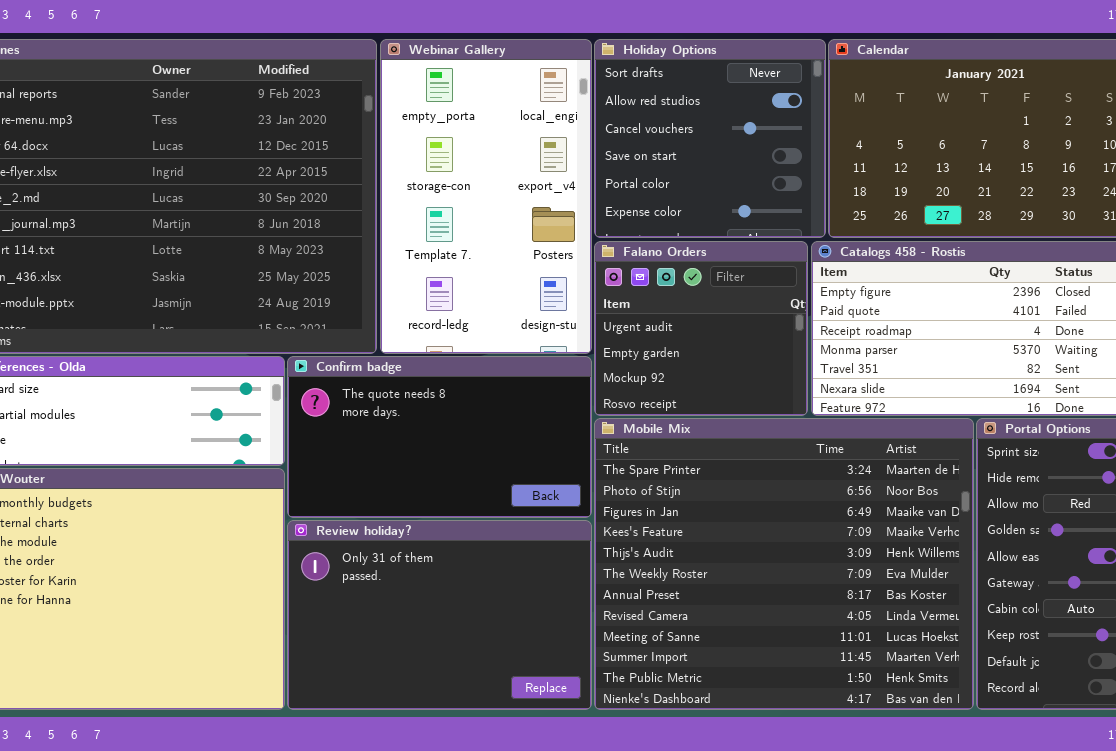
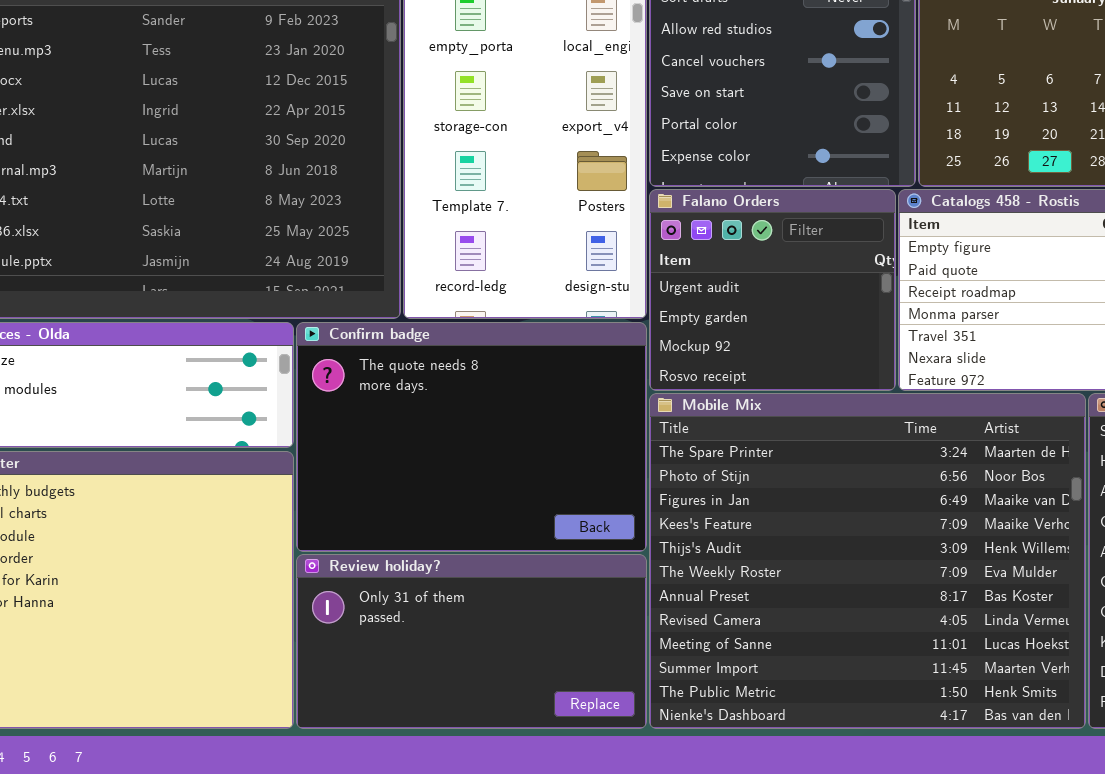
Confirm badge: [287,356,592,518] -> [296,322,647,552], resized
Review holiday?: [287,520,592,710] -> [296,554,647,729], resized

